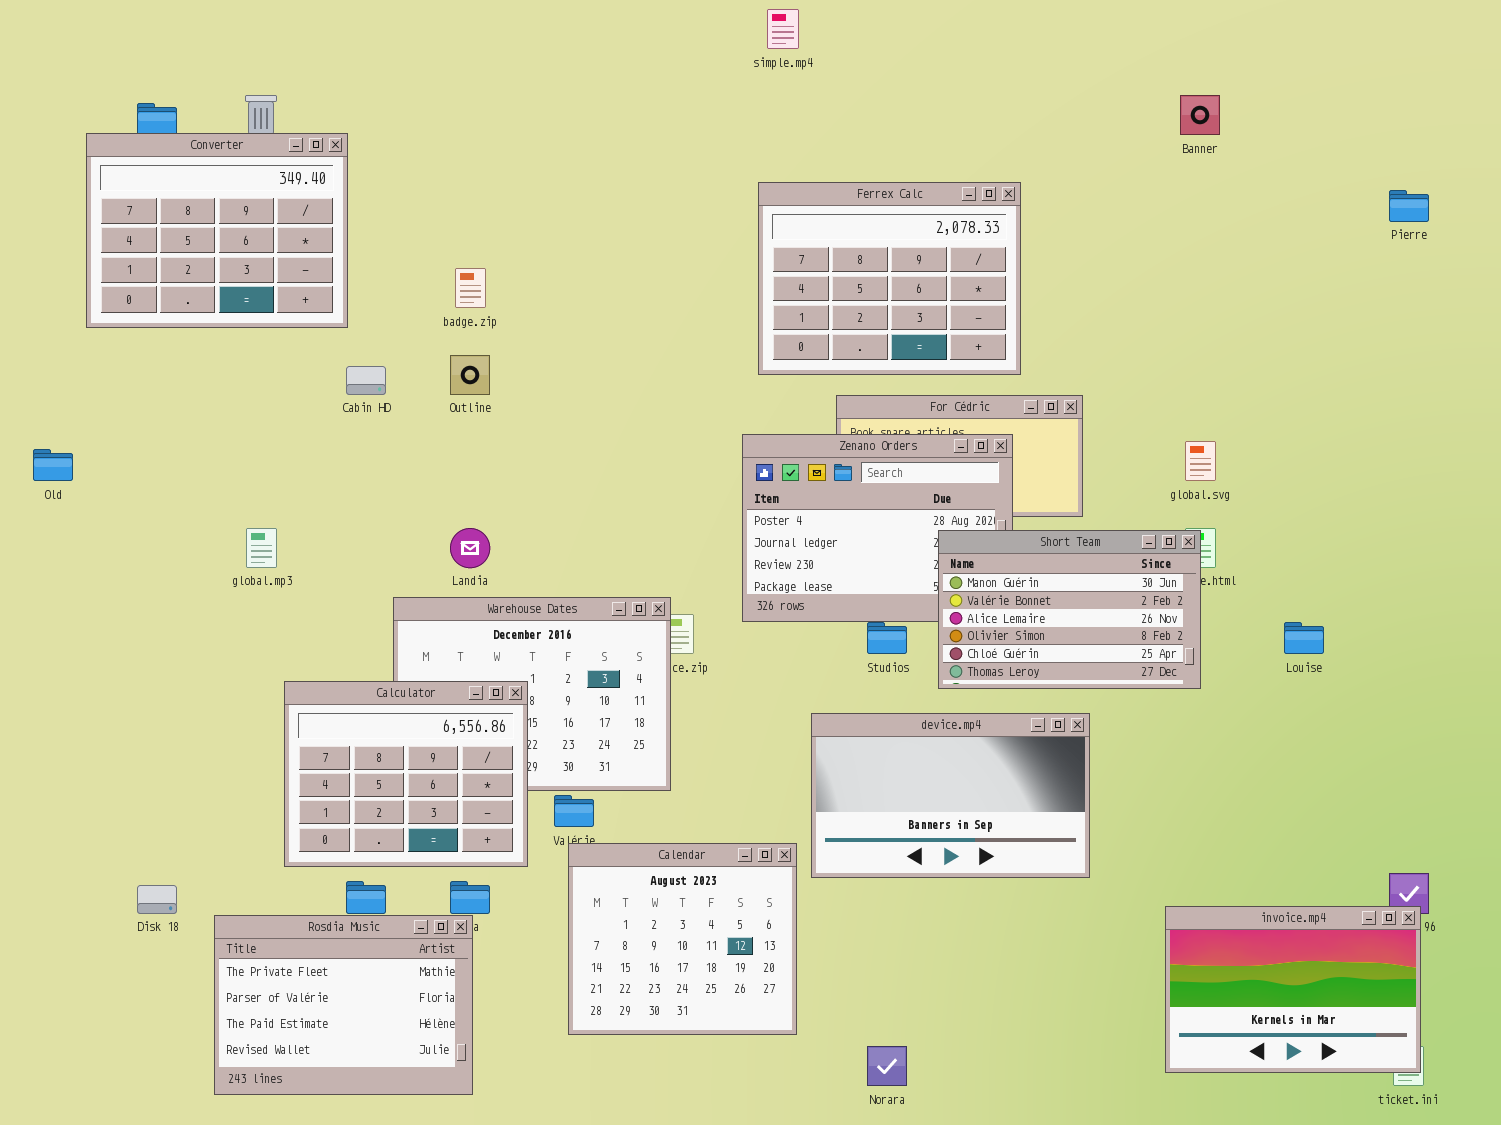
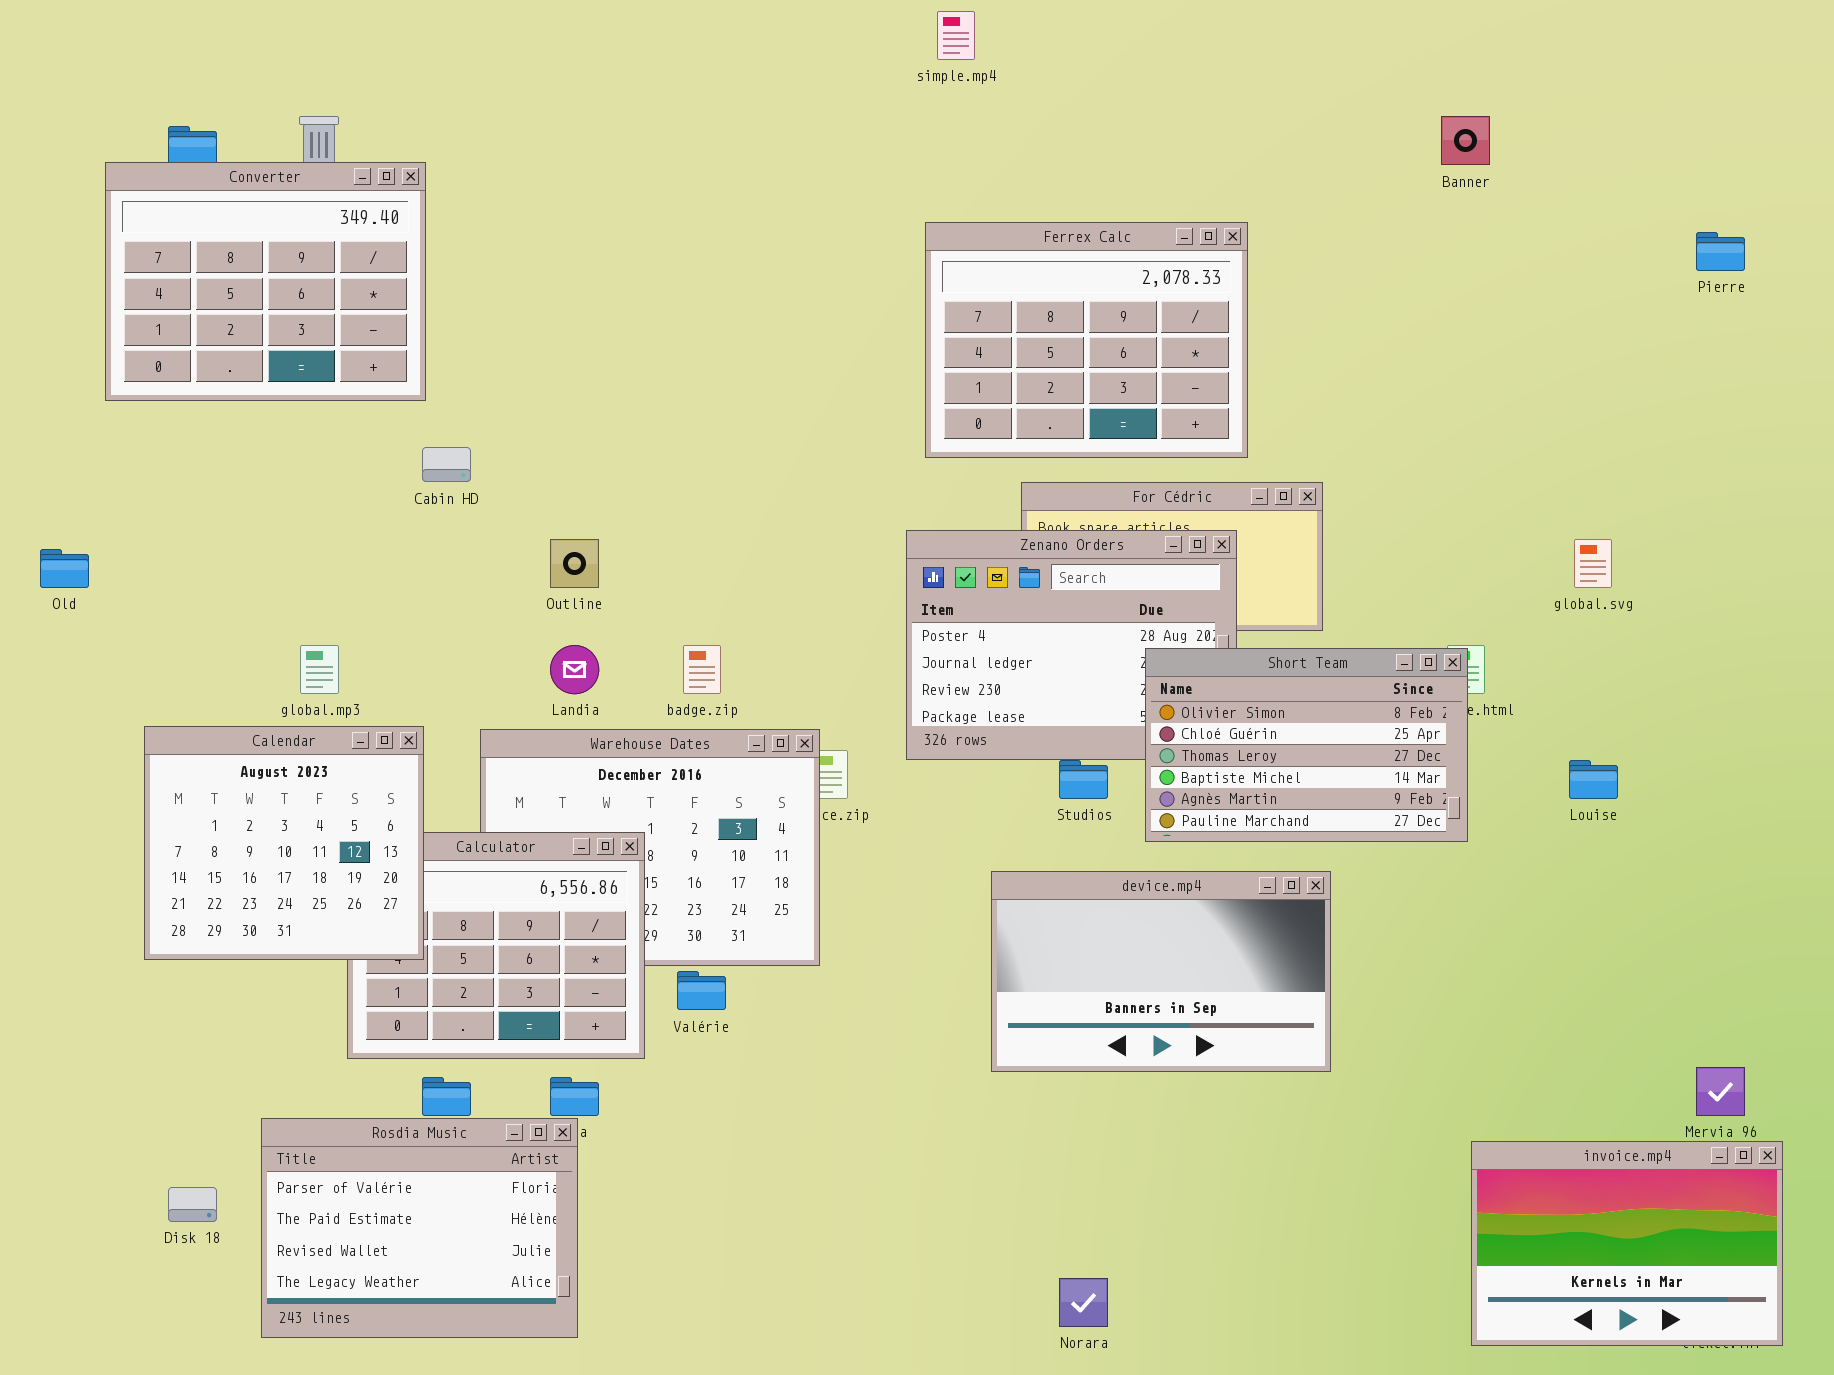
badge.zip: [455,268,486,308] -> [683,645,721,694], moved
Outline: [450,355,490,395] -> [550,539,599,588], moved
global.svg: [1185,441,1216,481] -> [1574,539,1612,588], moved
Short Team: [938,530,1201,689] -> [1145,648,1468,842], scrolled down 3 rows
Calendar: [568,843,797,1035] -> [144,726,424,960], moved
Disk 18: [137,885,177,914] -> [168,1187,217,1222], moved
invoice.mp4: [1165,906,1421,1073] -> [1471,1141,1783,1346], moved
Rosdia Music: [214,915,473,1095] -> [261,1118,578,1338], scrolled down 1 row

